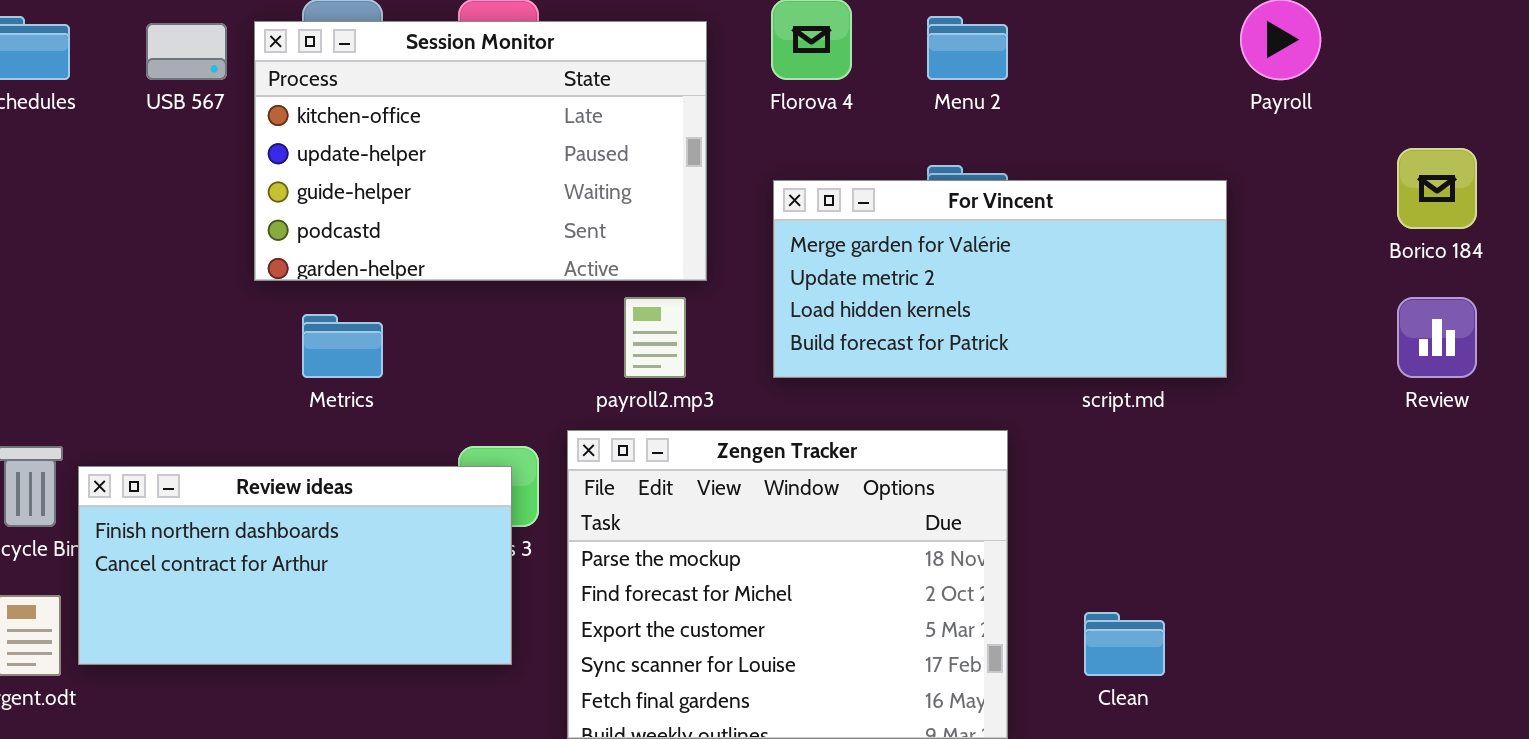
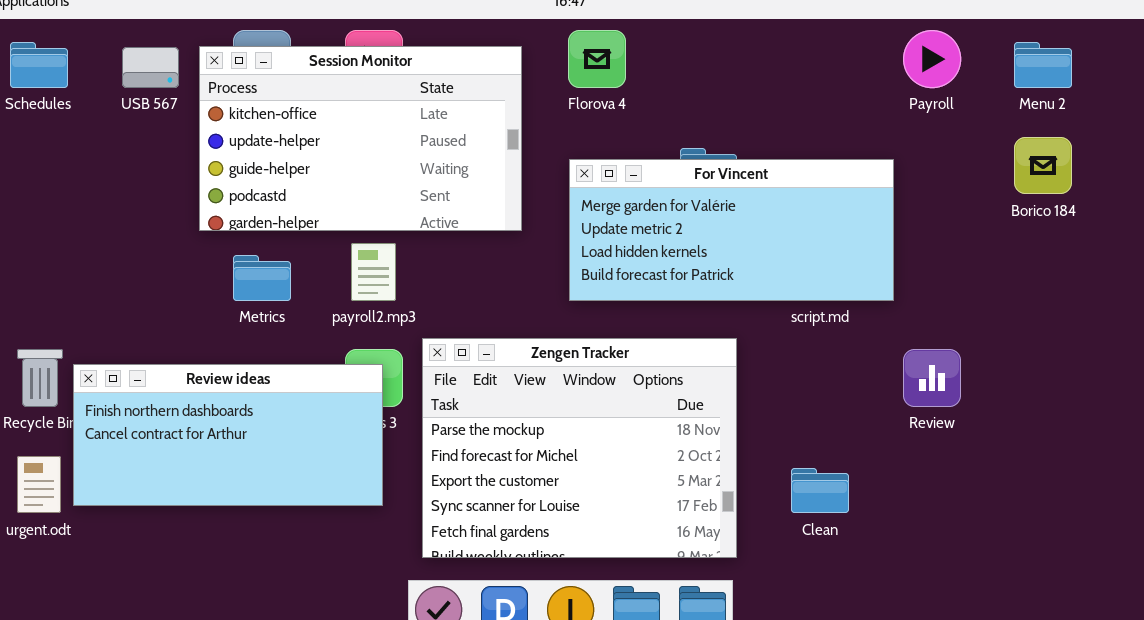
Menu 2: [927,16,1008,80] -> [1014,42,1072,88], moved
payroll2.mp3: [624,297,686,378] -> [351,243,396,301], moved
Review: [1397,297,1477,378] -> [903,349,961,407], moved

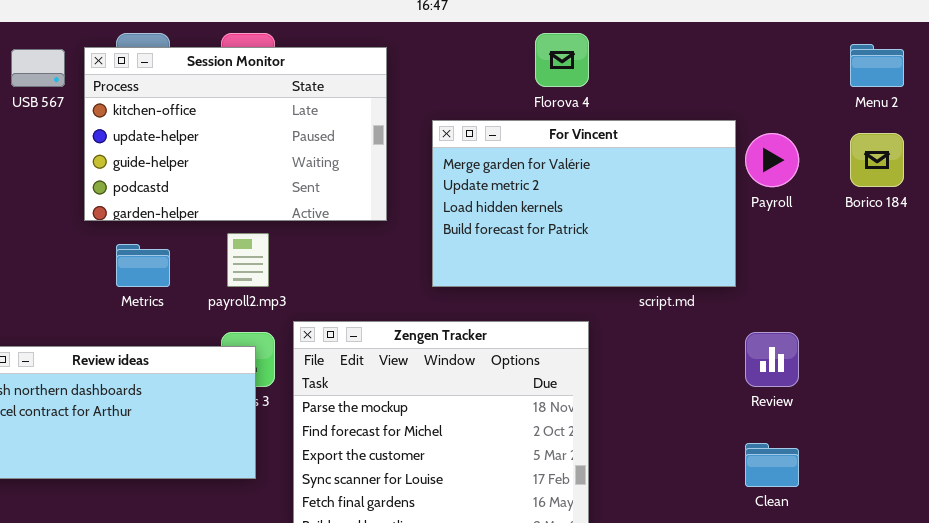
Florova 4: [568,30,626,88] -> [535,33,589,87], moved
Payroll: [903,30,961,88] -> [745,133,799,187], moved
For Vincent: [569,159,894,301] -> [432,120,736,287], resized
Clean: [791,468,849,513] -> [745,443,799,487], moved

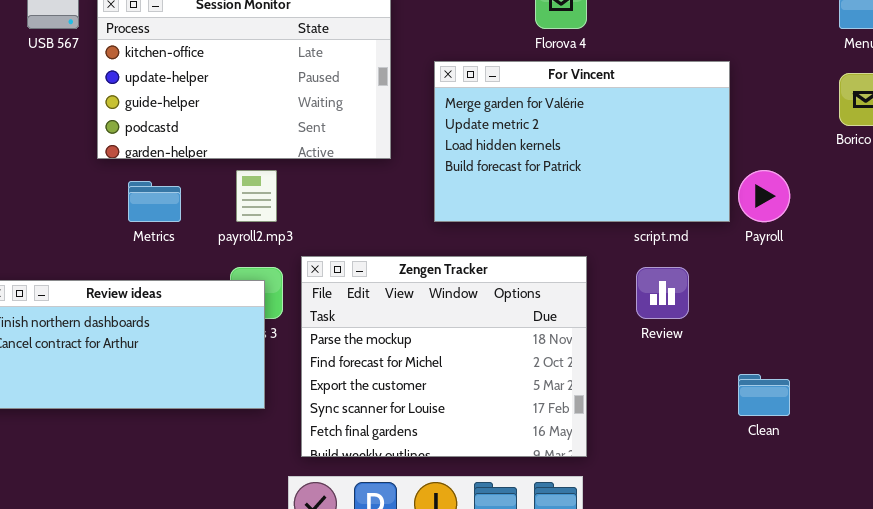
Payroll: [745,133,799,187] -> [738,170,790,222], moved
Review: [745,332,799,387] -> [636,267,689,319], moved

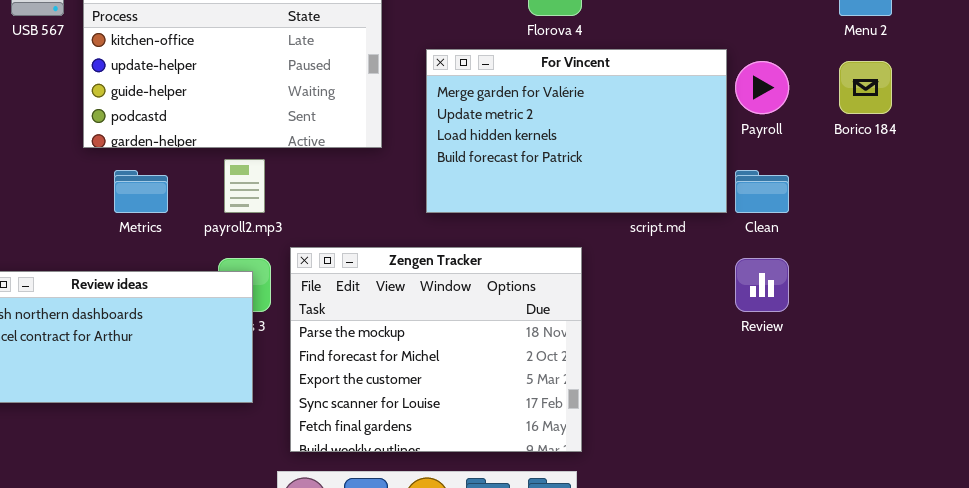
Payroll: [738,170,790,222] -> [735,61,789,114], moved
Review: [636,267,689,319] -> [735,258,789,312], moved
Clean: [738,374,790,416] -> [735,170,789,213], moved

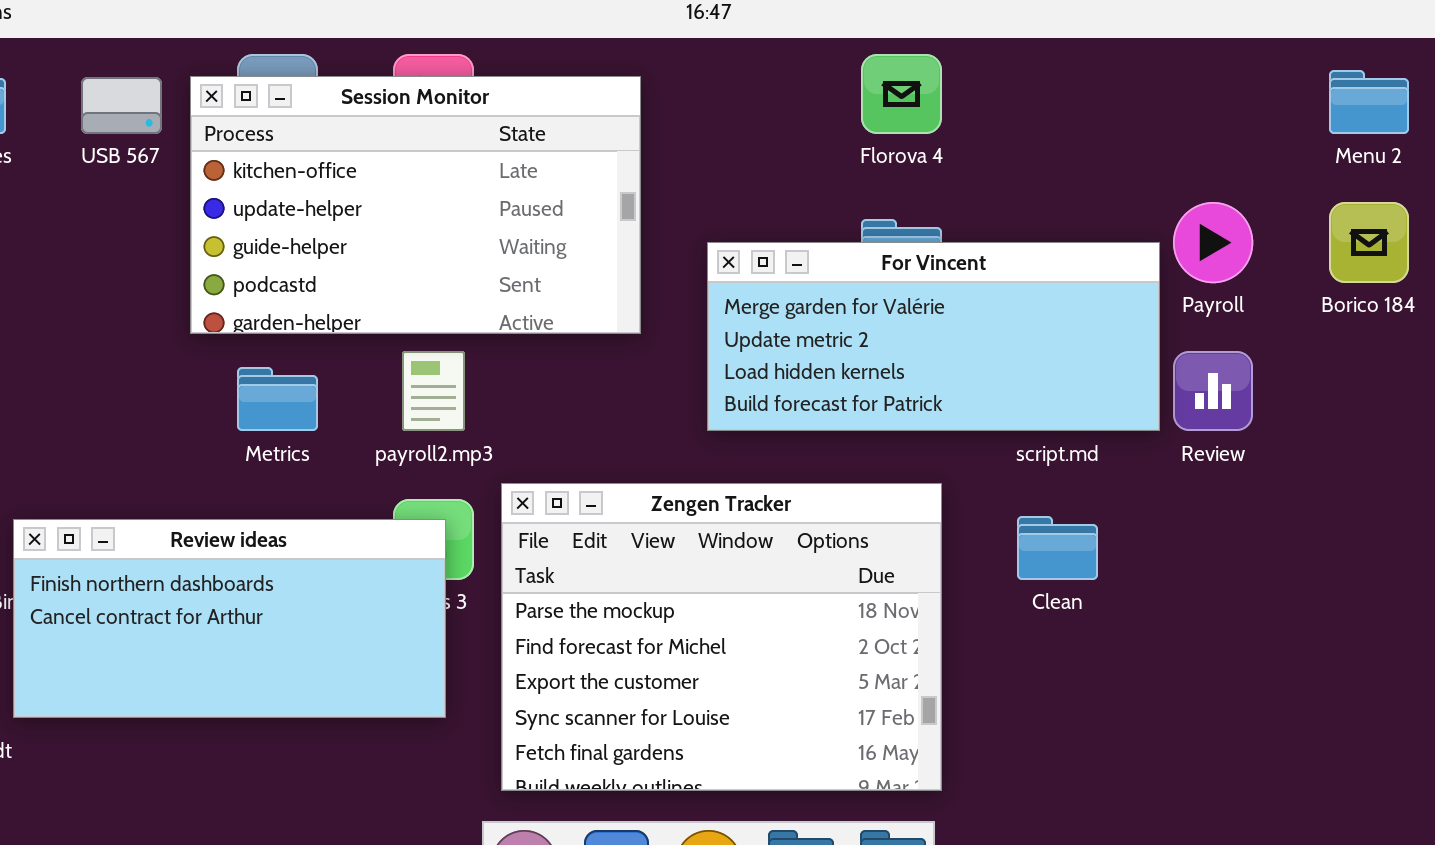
For Vincent: [426,49,727,213] -> [707,242,1160,431], resized
Clean: [735,170,789,213] -> [1017,516,1098,580], moved
Review: [735,258,789,312] -> [1173,351,1253,431], moved

